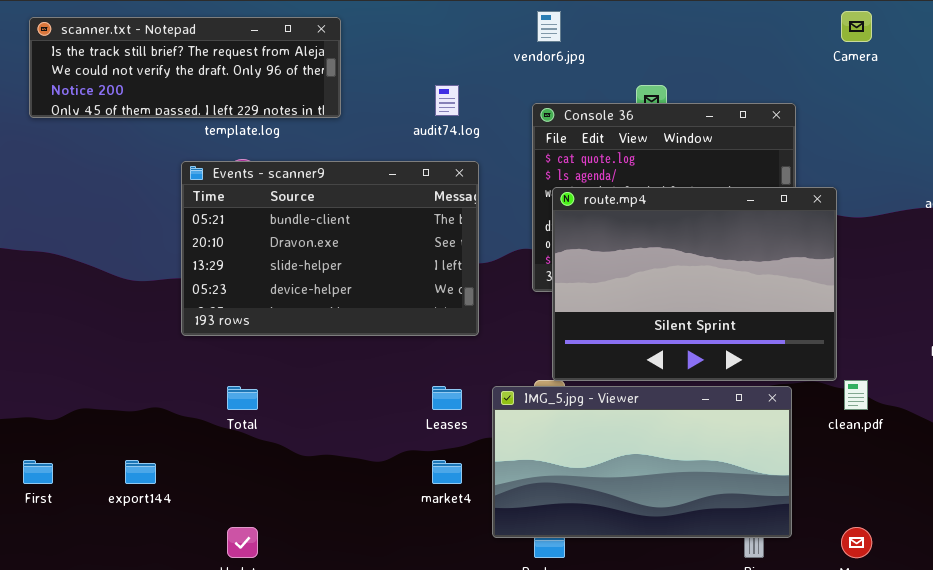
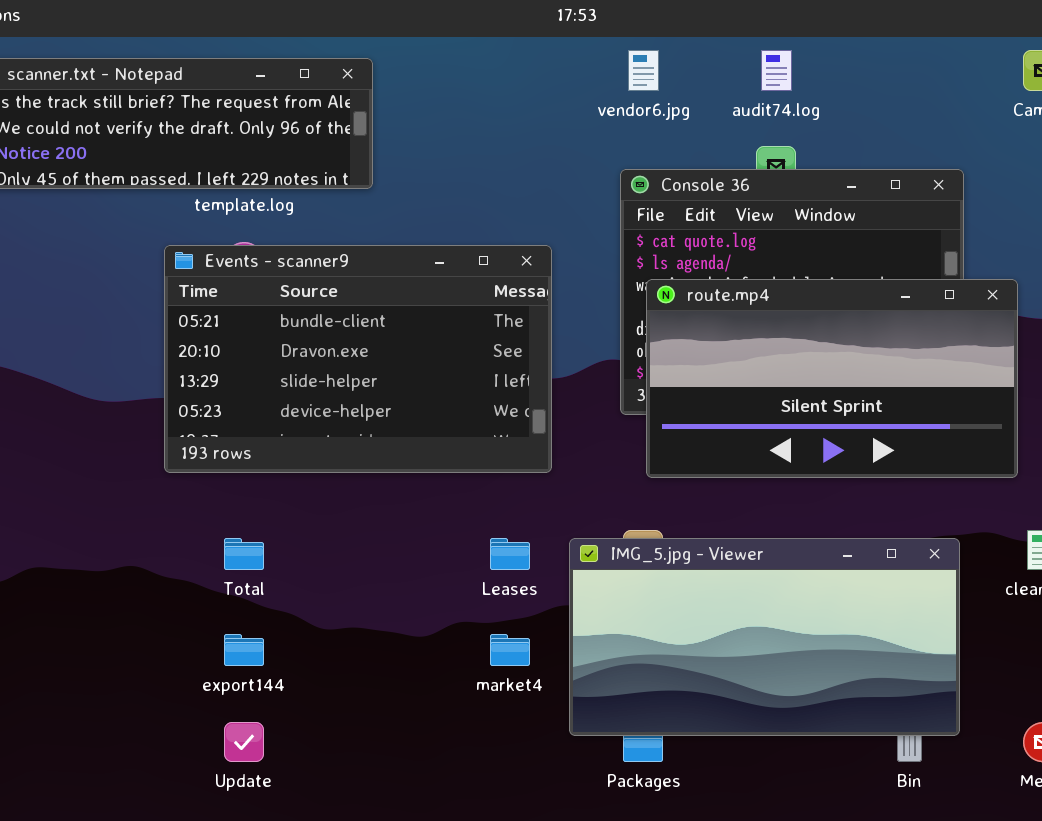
audit74.log: [435,85,459,116] -> [761,50,792,91], moved
route.mp4: [552,187,837,381] -> [646,279,1018,478], resized
export144: [125,460,156,484] -> [224,634,264,666], moved

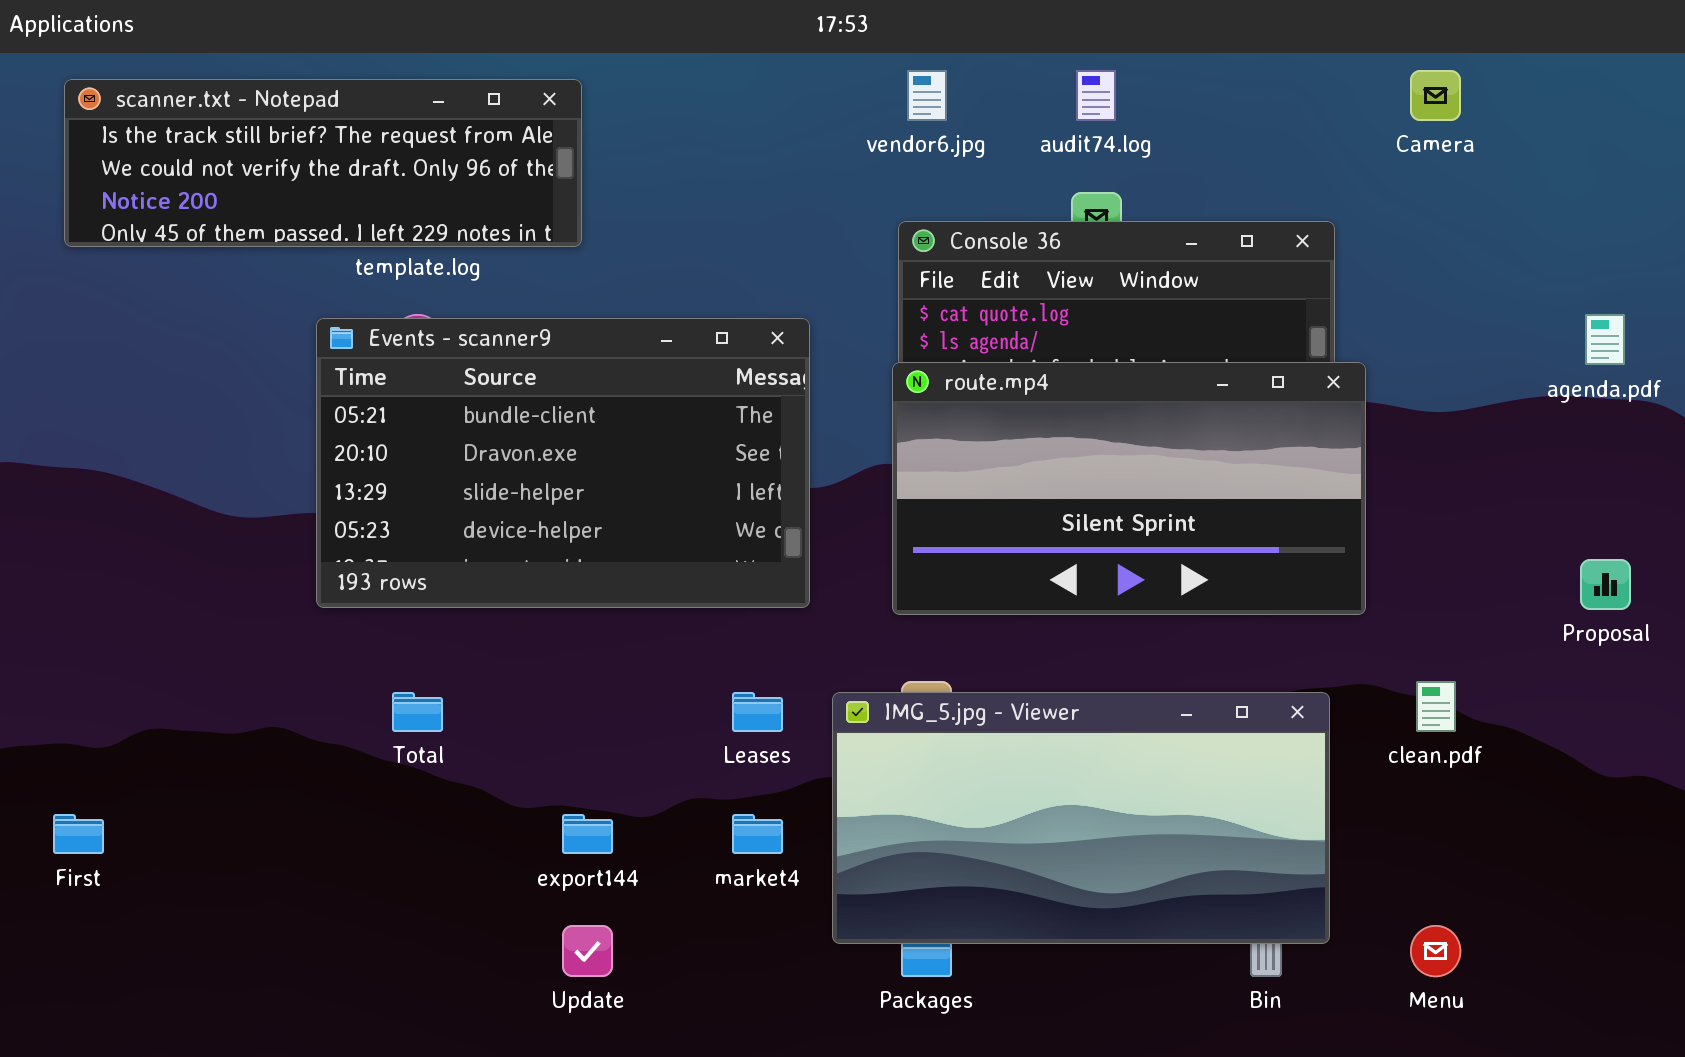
route.mp4: [646,279,1018,478] -> [892,362,1366,615], moved
export144: [224,634,264,666] -> [562,814,613,854], moved
Update: [224,722,264,762] -> [562,925,613,977], moved

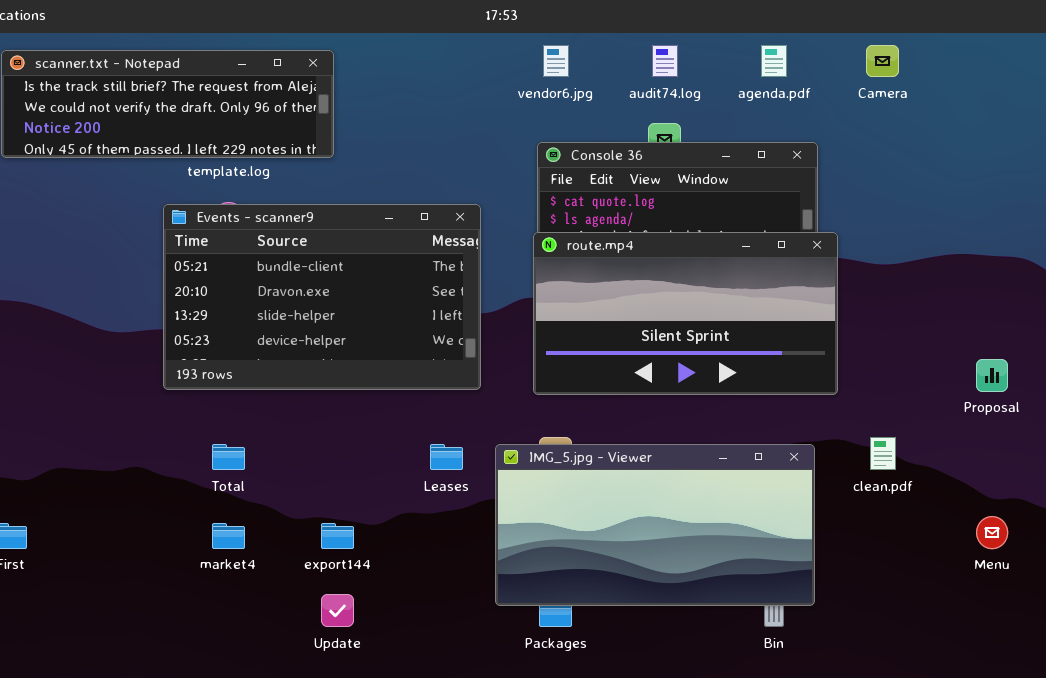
agenda.pdf: [1585,314,1625,365] -> [761,45,787,77], moved
market4: [732,814,783,854] -> [212,523,245,549], moved
Menu: [1410,925,1461,977] -> [976,516,1008,549], moved

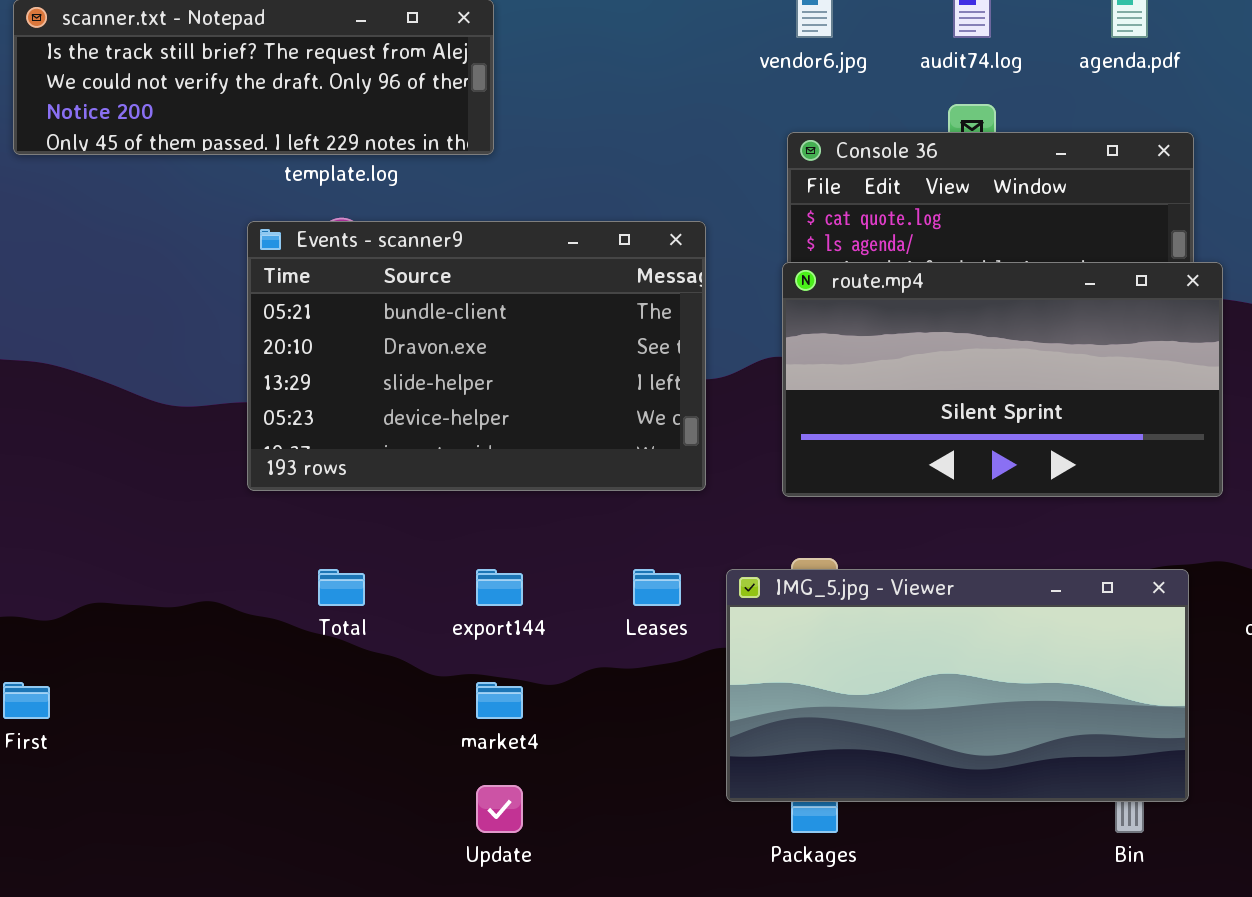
market4: [212,523,245,549] -> [476,682,523,719], moved
export144: [321,523,354,549] -> [476,569,523,606], moved

